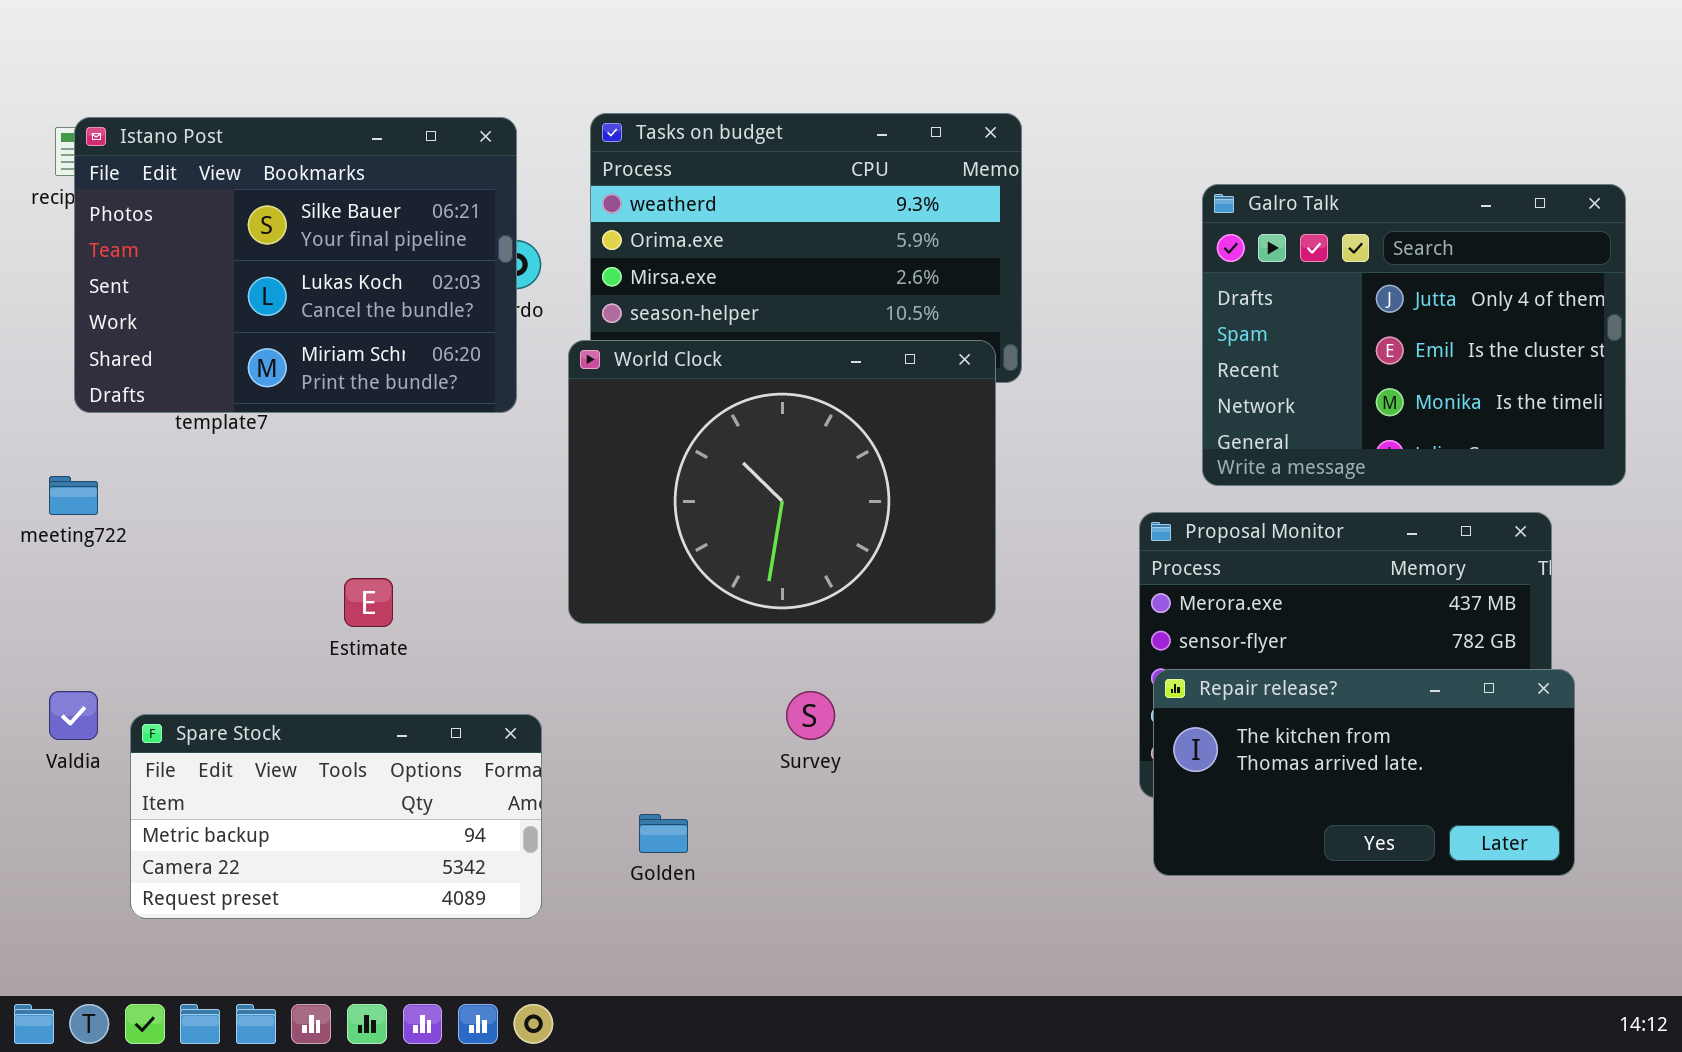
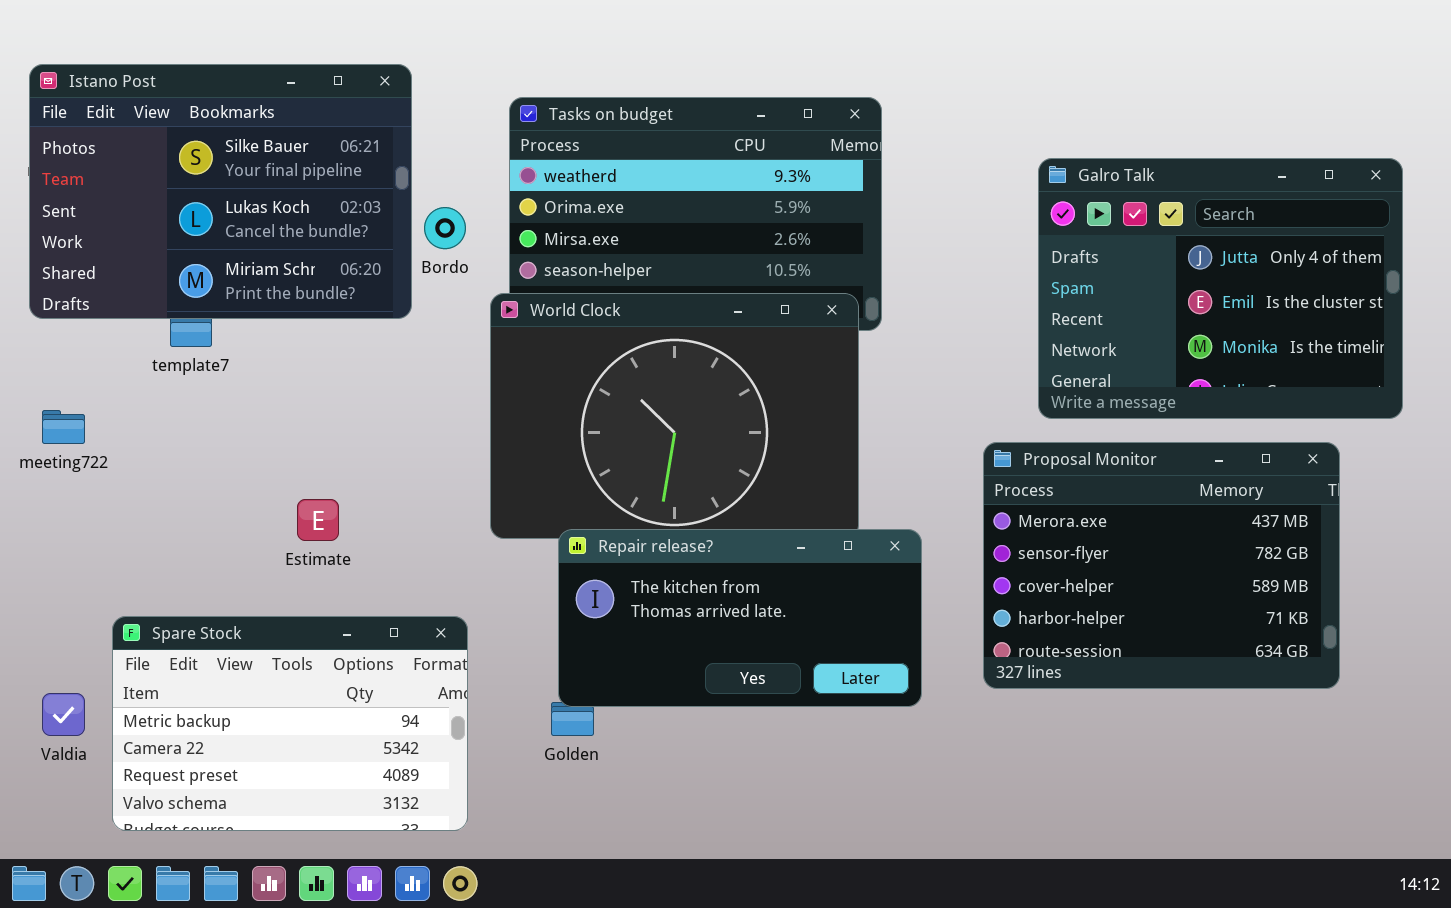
Istano Post: [74,117,517,413] -> [29,64,412,319], moved
Repair release?: [1153,669,1575,876] -> [558,529,922,707], moved
Valdia: [49,691,98,740] -> [42,693,85,736], moved
Spare Stock: [130,714,542,919] -> [112,616,468,831], resized

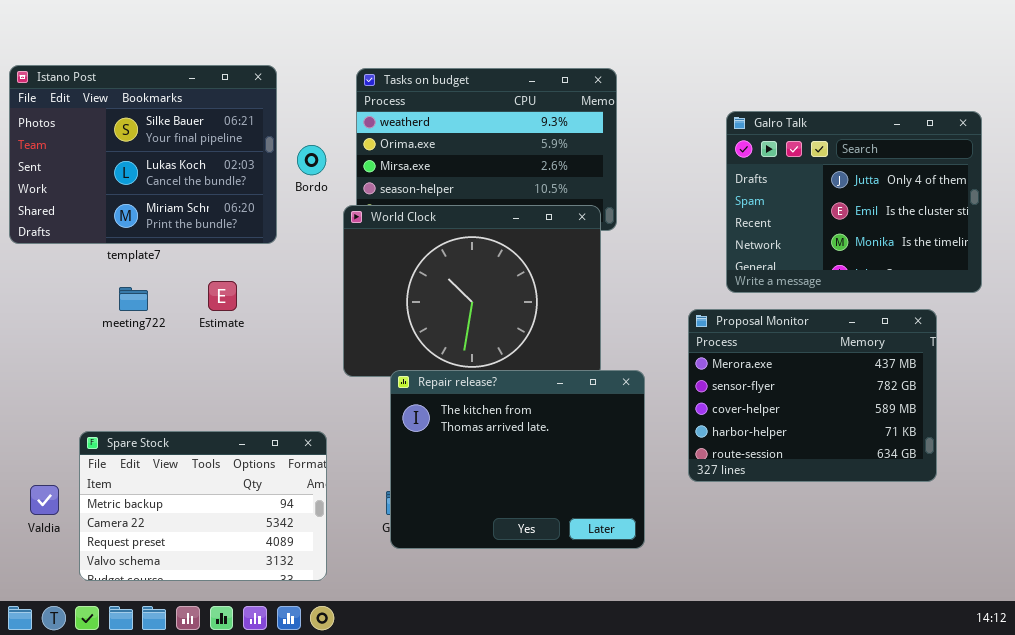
Istano Post: [29,64,412,319] -> [9,65,277,244], moved
meeting722: [42,410,85,444] -> [119,287,148,311], moved
Estimate: [297,499,339,541] -> [208,281,237,311], moved
Repair release?: [558,529,922,707] -> [390,370,645,549], resized

